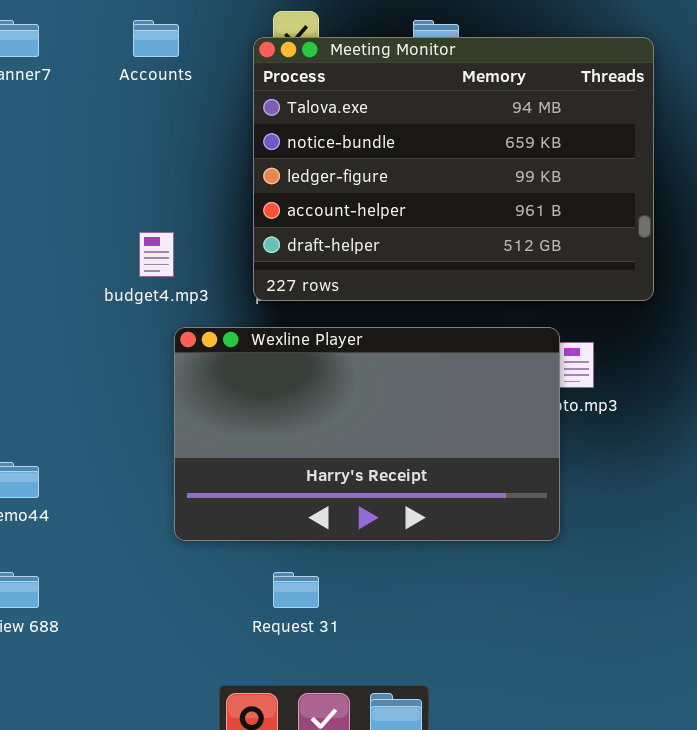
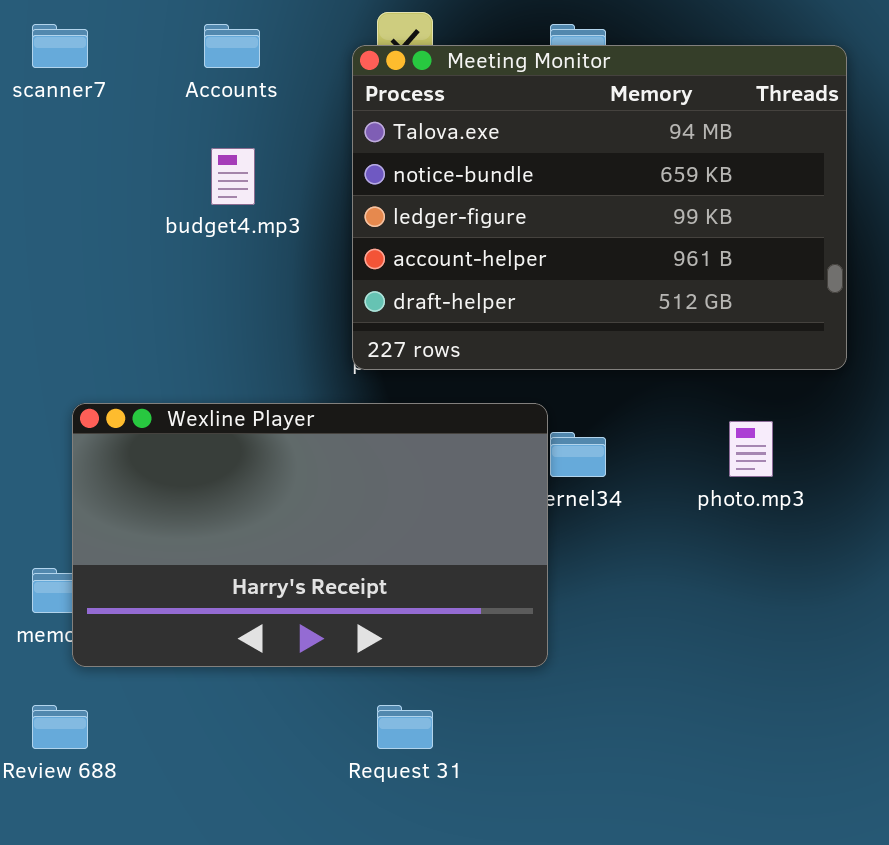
budget4.mp3: [139,232,174,277] -> [211,148,255,205], moved
Wexline Player: [174,327,560,541] -> [72,403,548,667], moved

